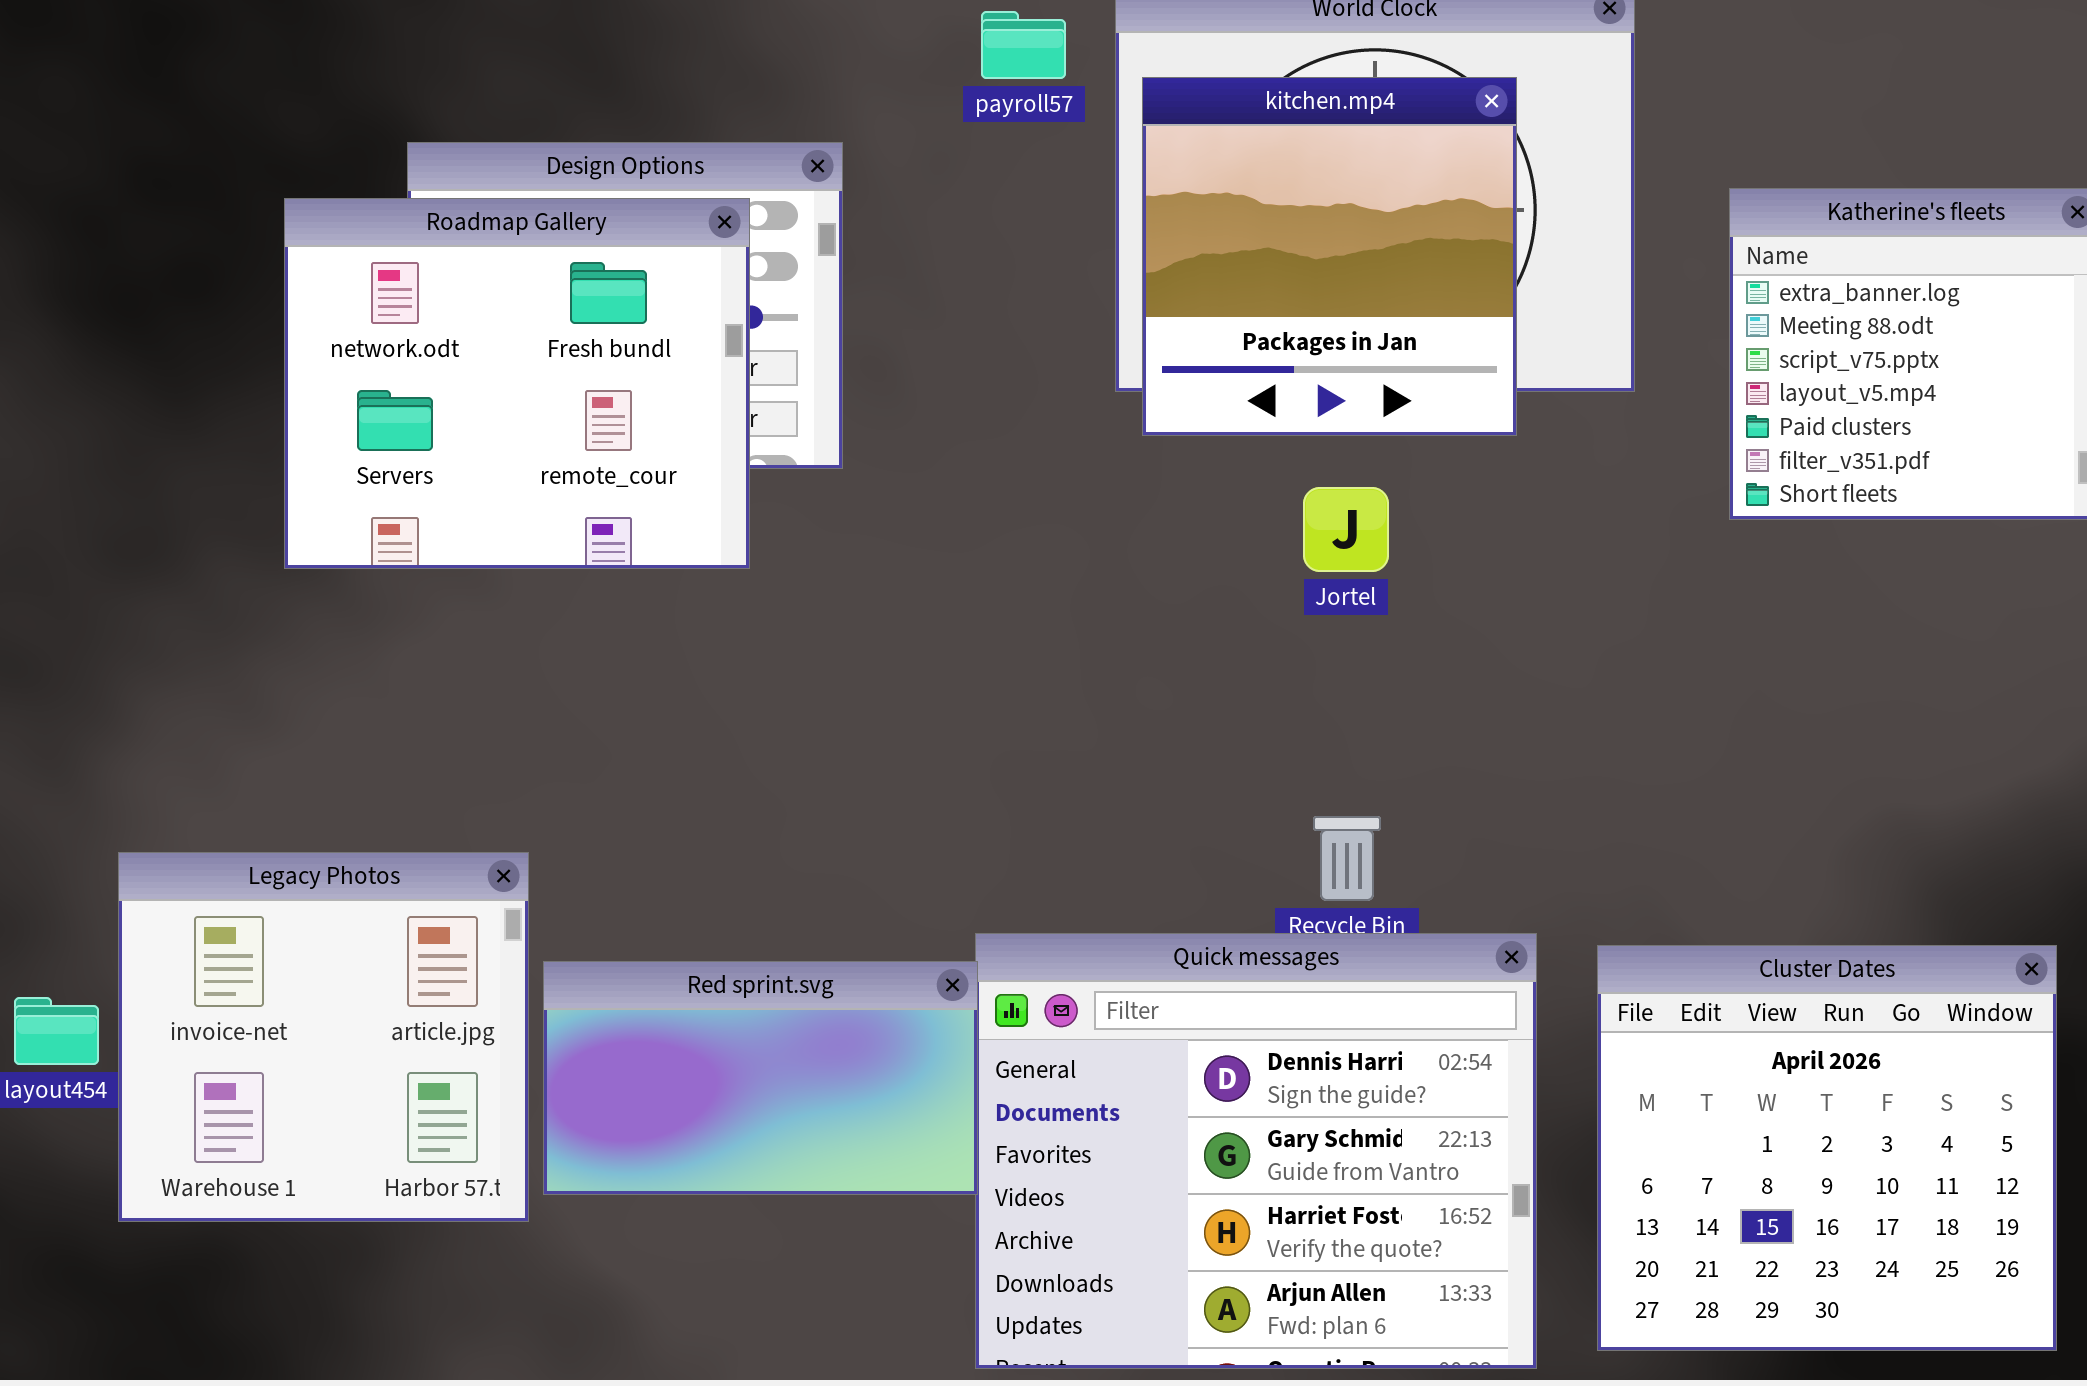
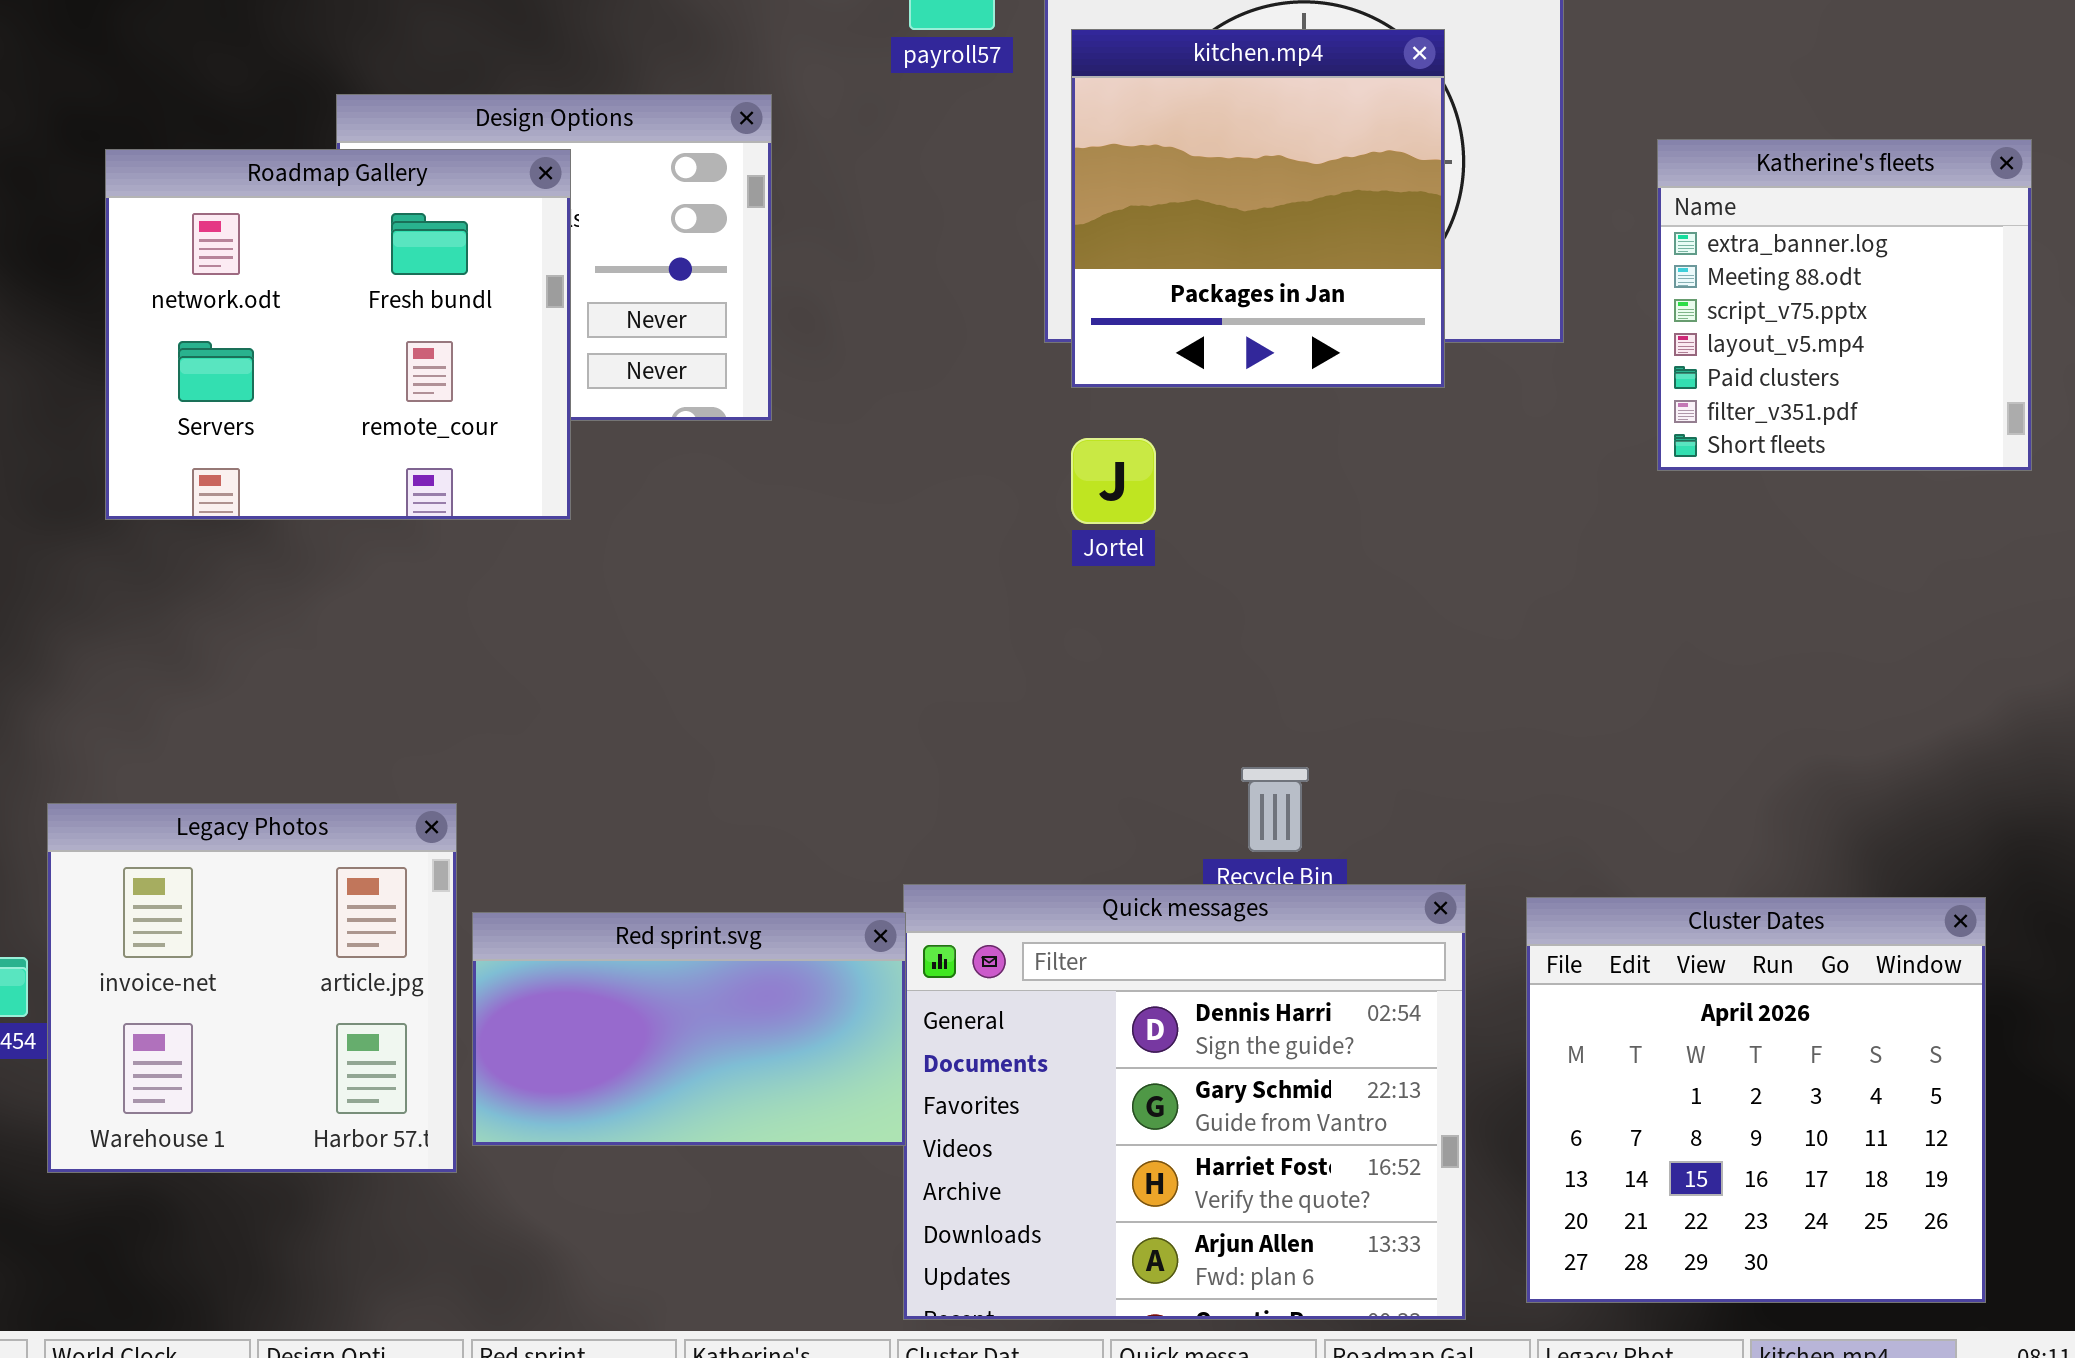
Roadmap Gallery: [284,198,750,569] -> [105,149,571,520], moved
Jortel: [1303,487,1389,572] -> [1071,438,1156,524], moved

